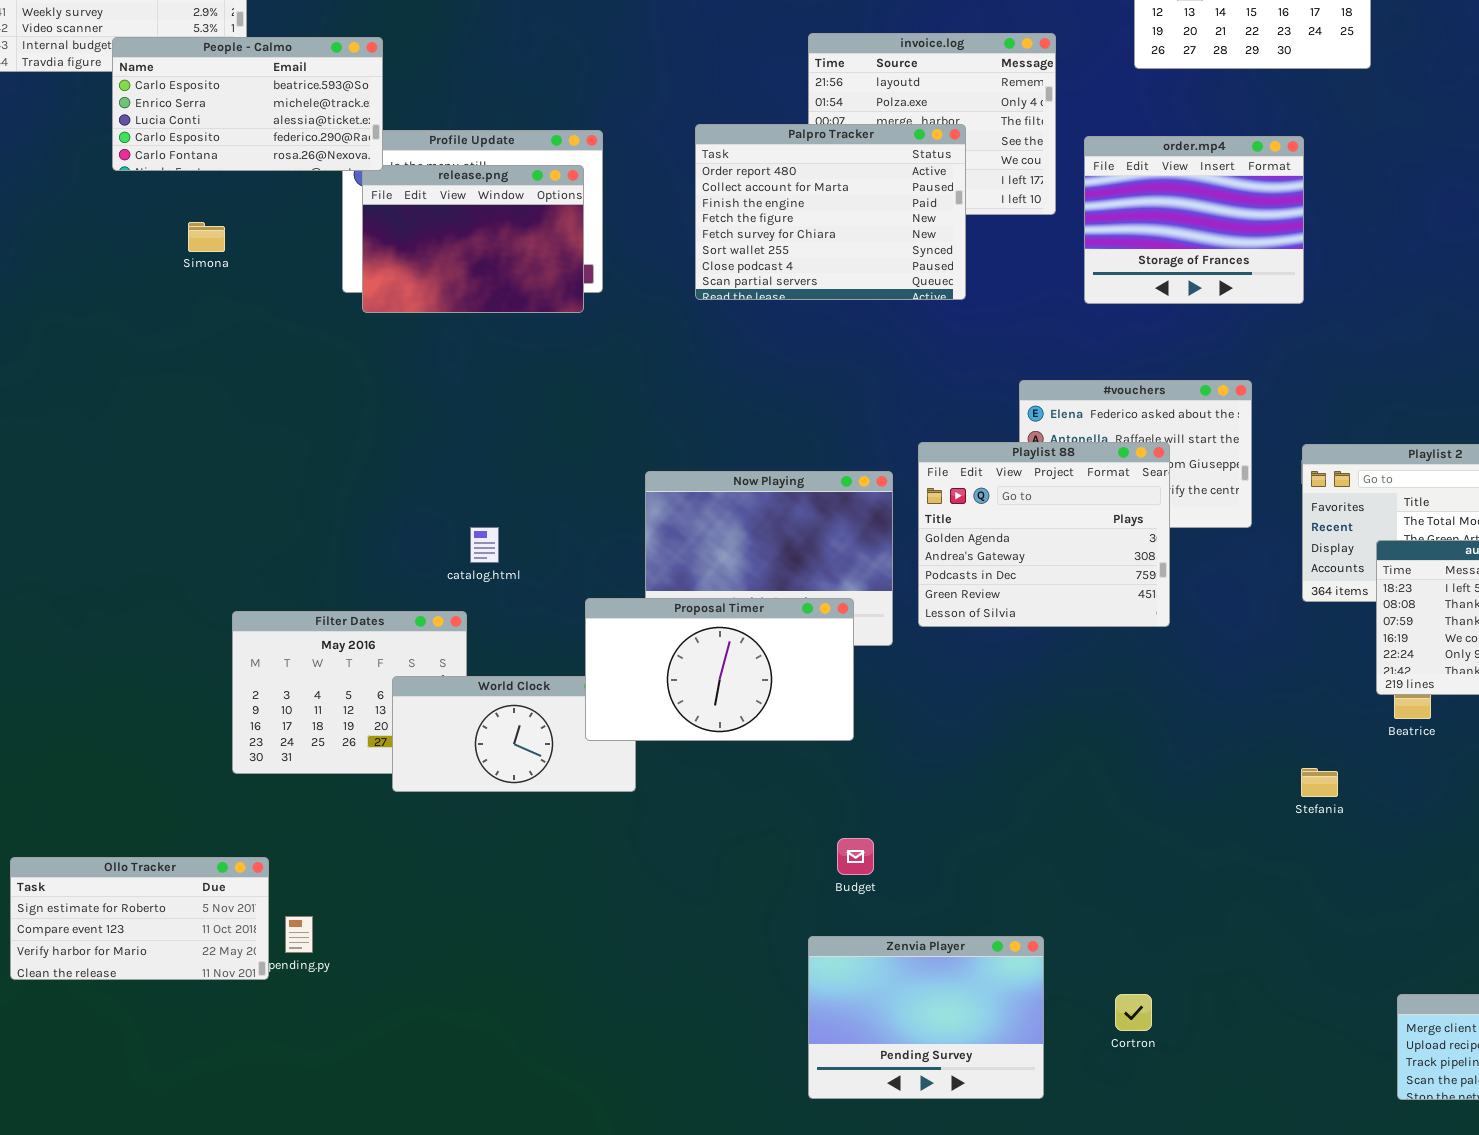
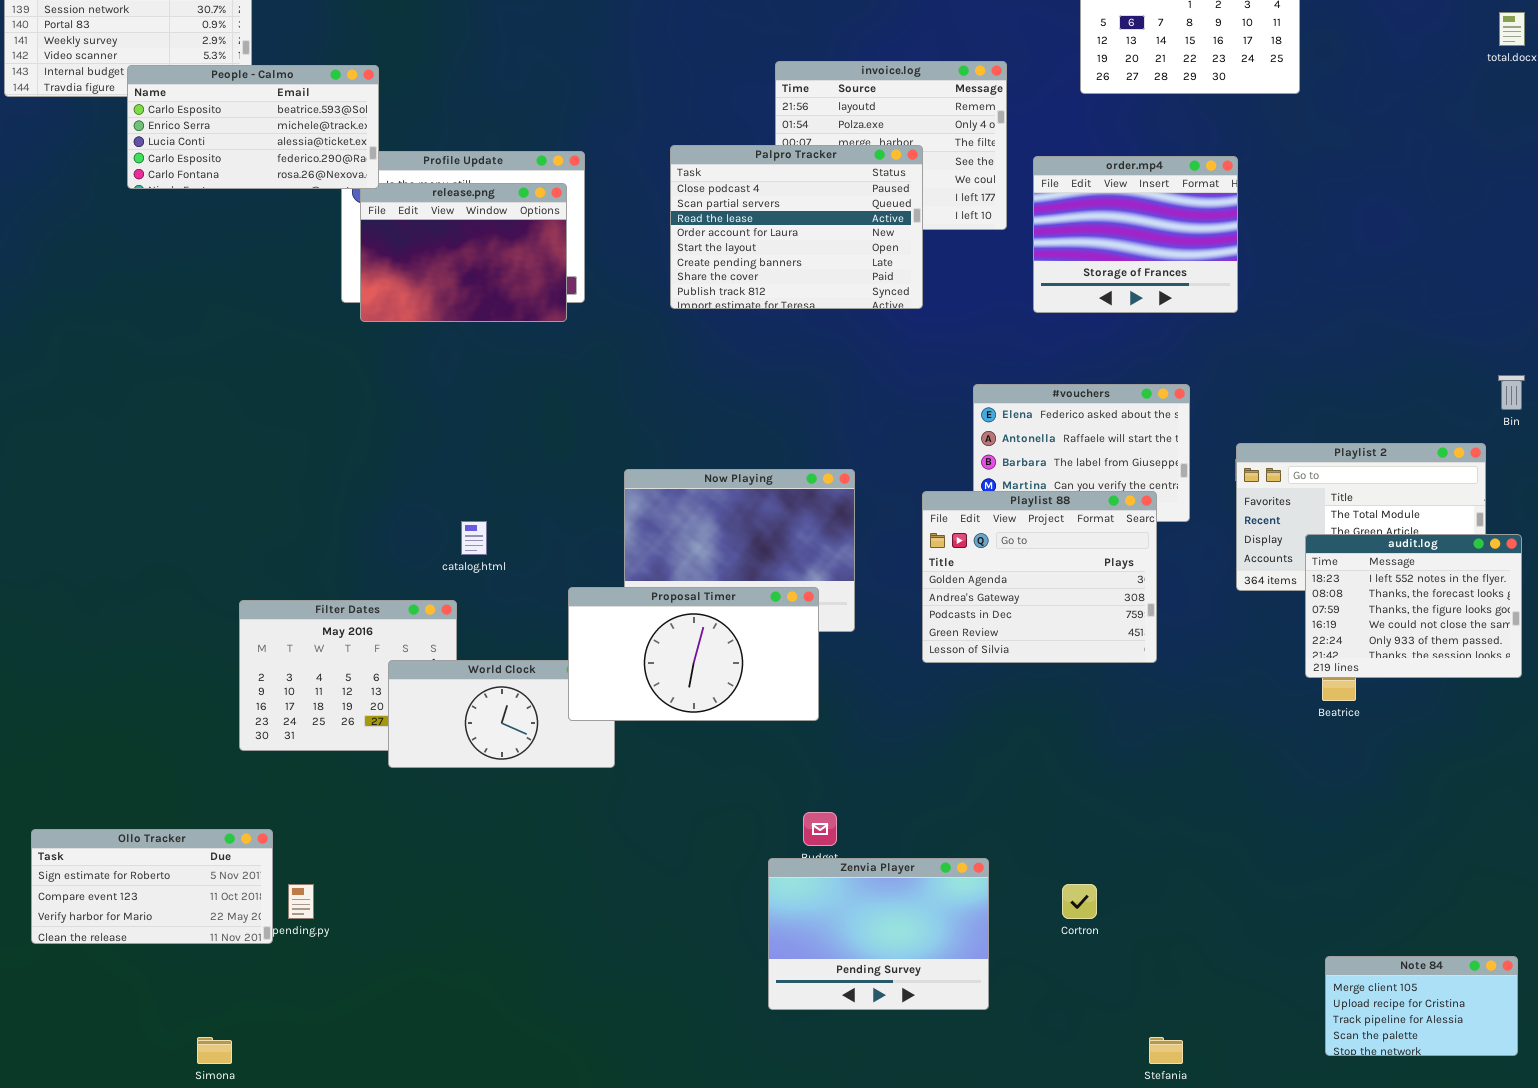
Palpro Tracker: [695,124,966,300] -> [670,145,923,309], scrolled down 6 rows
Simona: [188,222,225,252] -> [197,1037,232,1064], moved
Playlist 88: [918,442,1170,627] -> [922,491,1157,663], moved
Stefania: [1301,768,1338,797] -> [1149,1037,1183,1064], moved
Zenvia Player: [808,936,1044,1099] -> [768,858,989,1010], moved
Cortron: [1115,994,1152,1031] -> [1062,884,1097,919], moved

